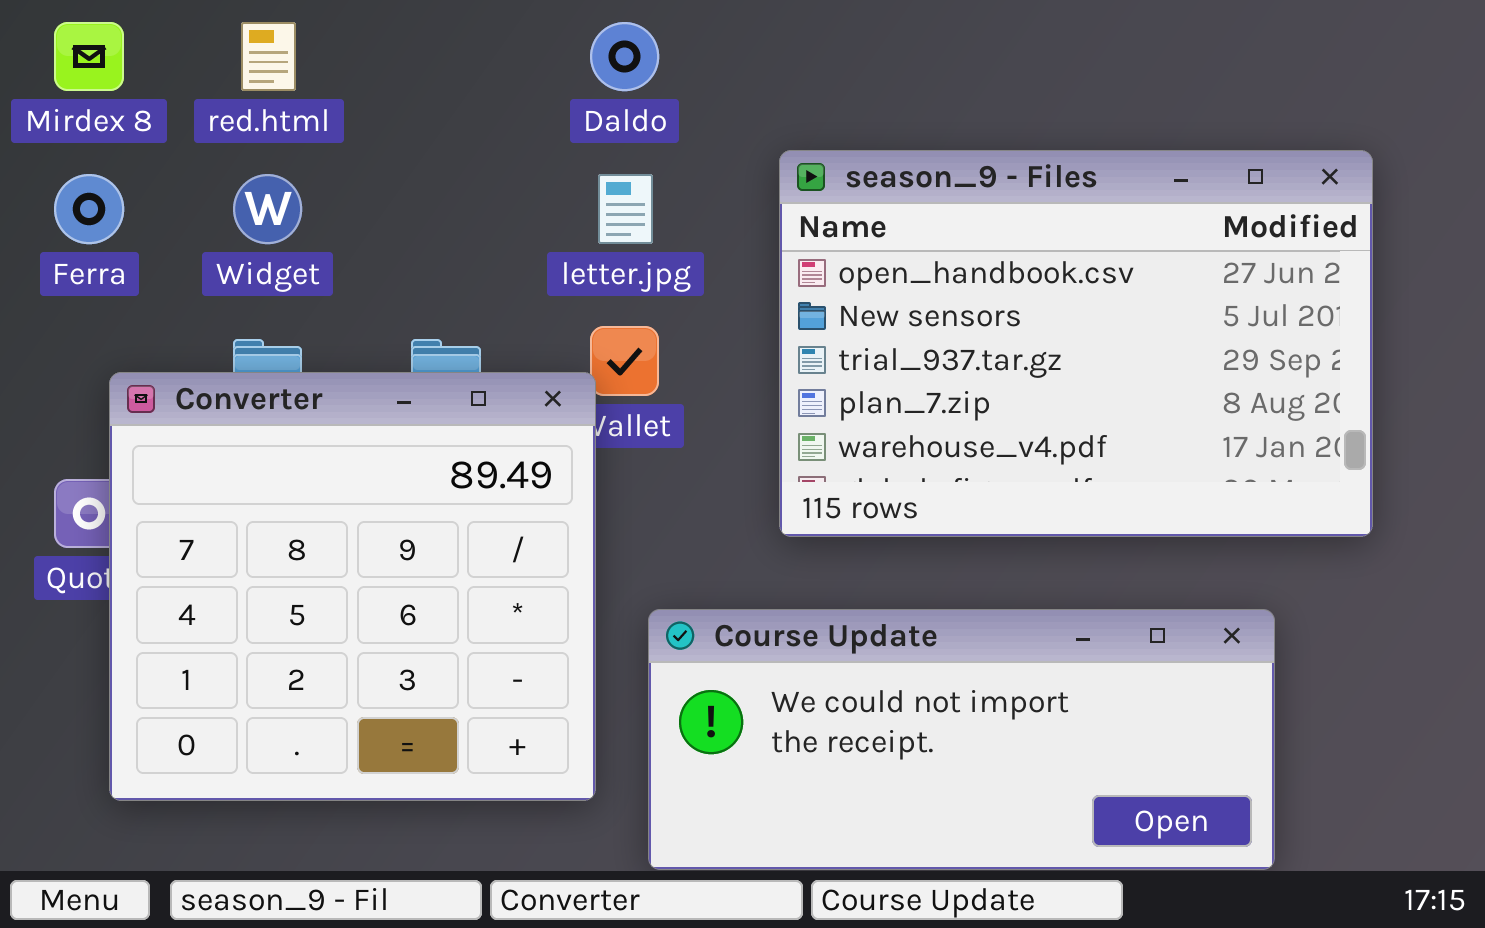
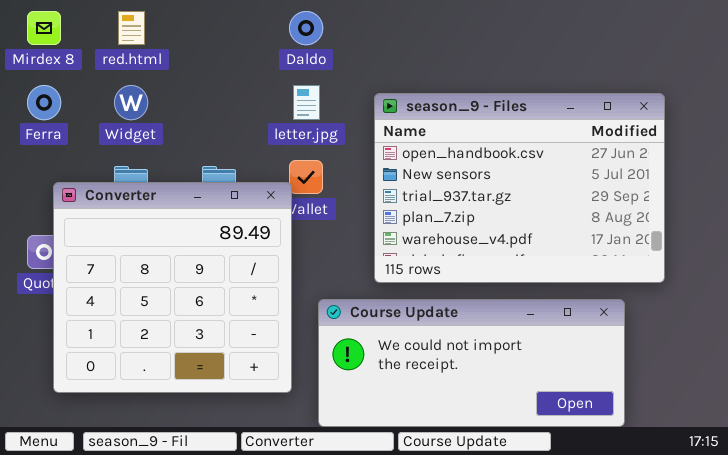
season_9 - Files: [779,150,1373,537] -> [374,93,665,283], moved

